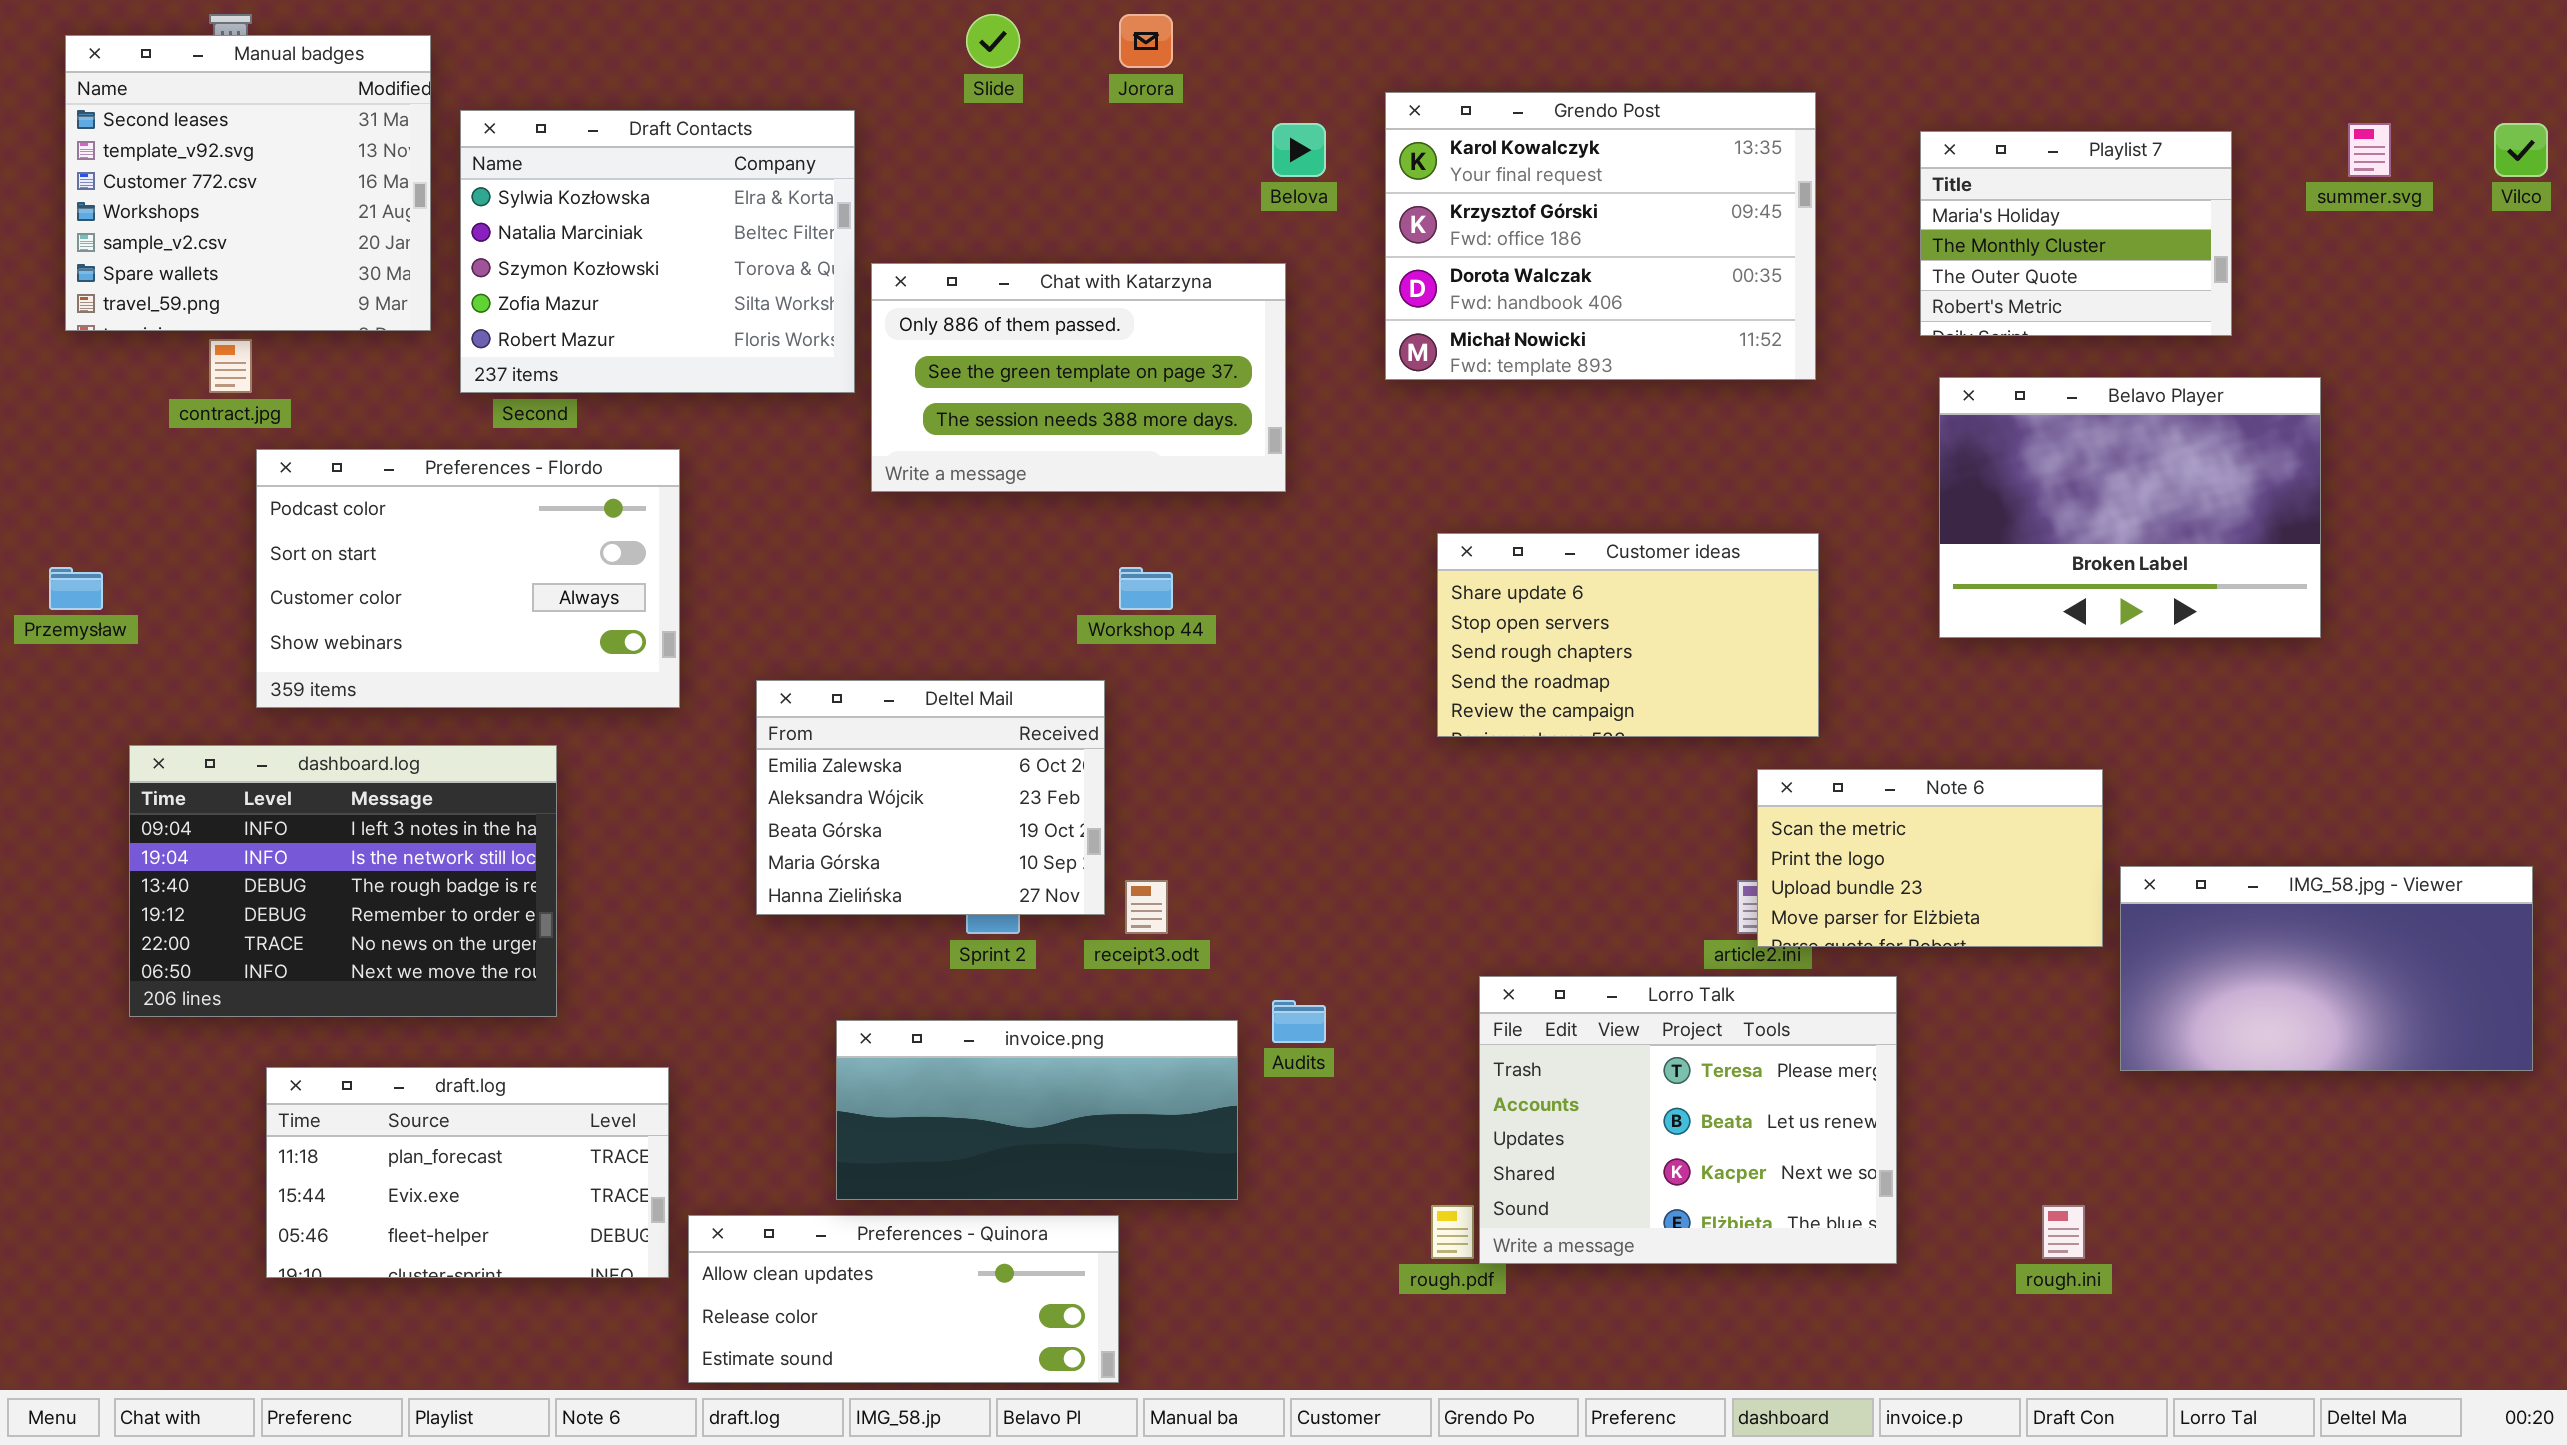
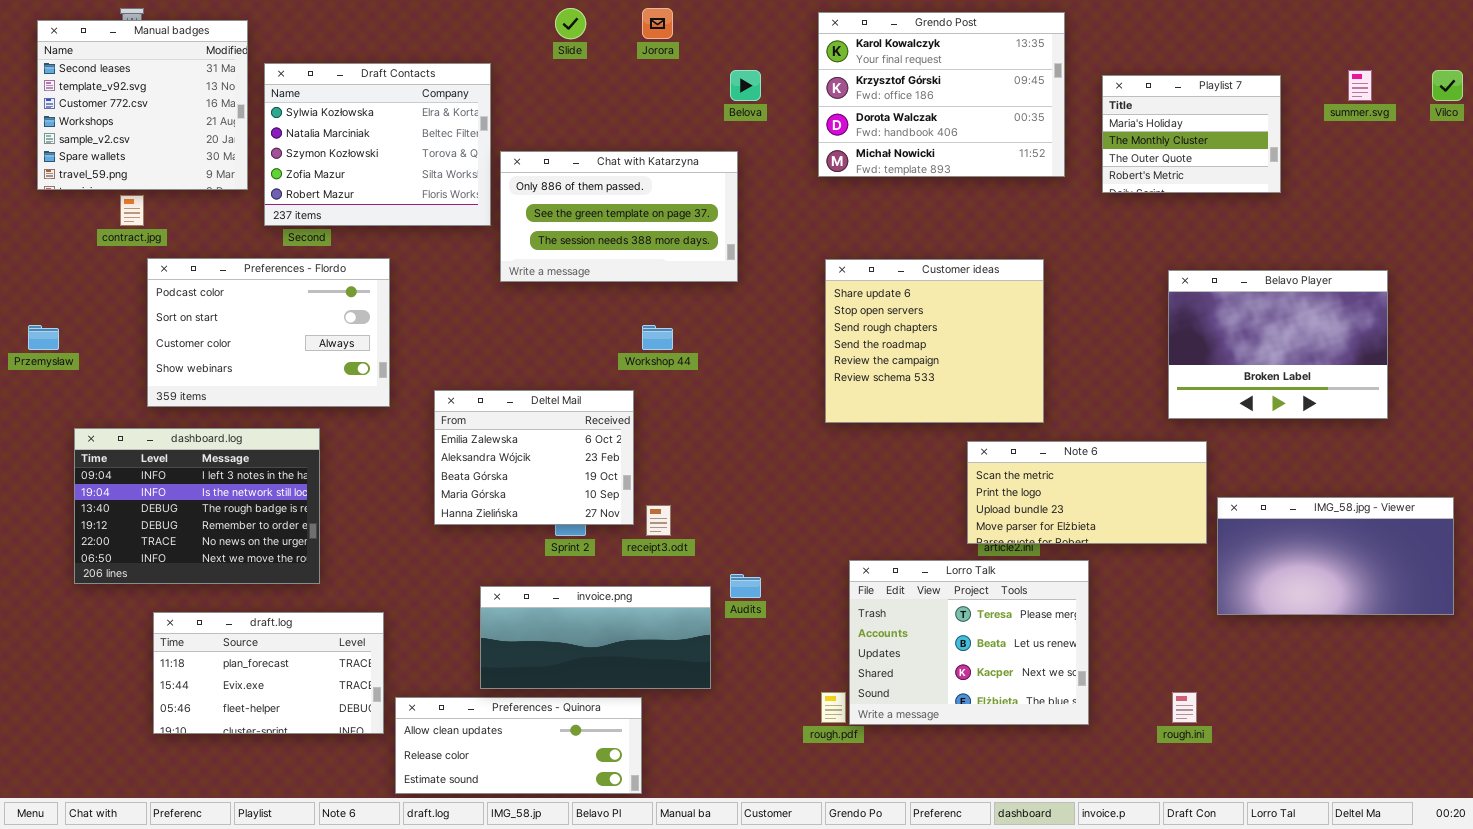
Grendo Post: [1385,92,1816,380] -> [818,12,1065,177], moved
Belavo Player: [1939,377,2321,638] -> [1168,270,1388,419], moved
Customer ideas: [1437,533,1819,737] -> [825,259,1044,423], resized
Note 6: [1757,769,2103,947] -> [967,441,1207,544], resized

